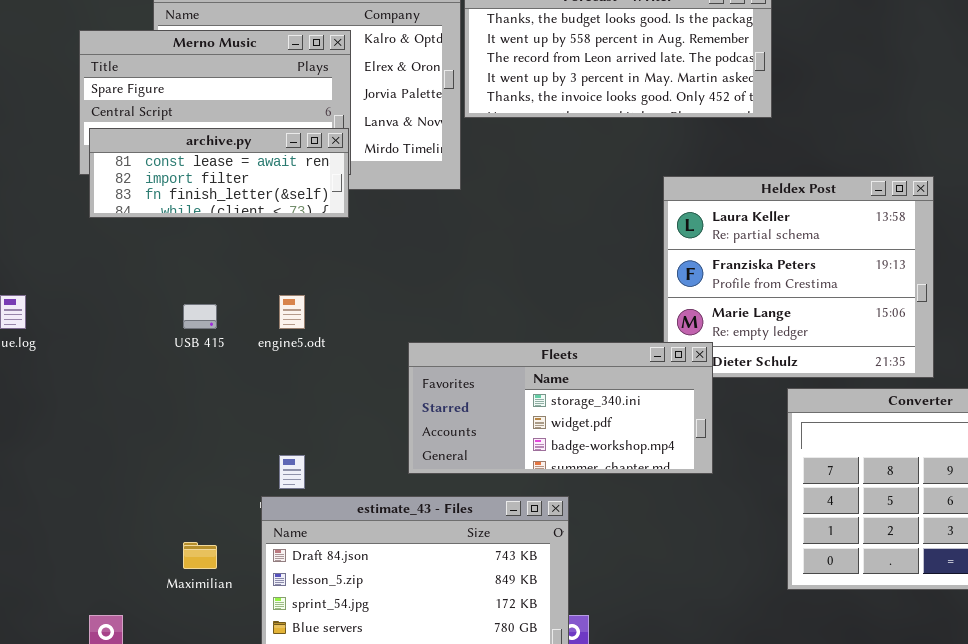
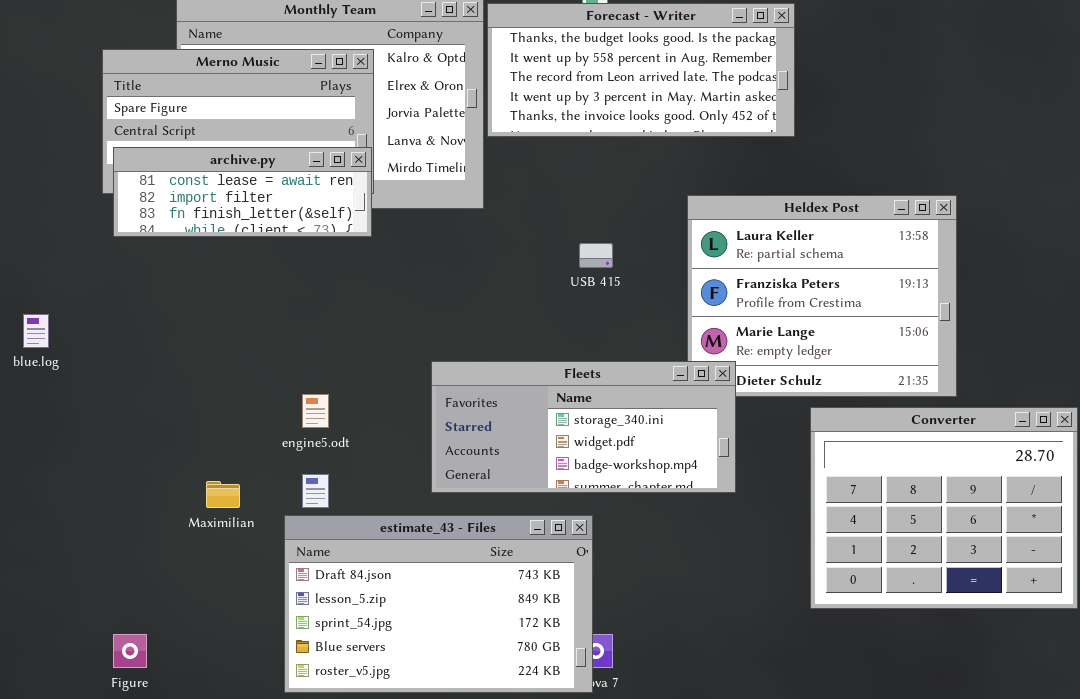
engine5.odt: [279,295,305,329] -> [302,394,329,428], moved
USB 415: [183,304,217,329] -> [579,243,613,268], moved
Maximilian: [183,542,217,569] -> [206,481,240,508], moved

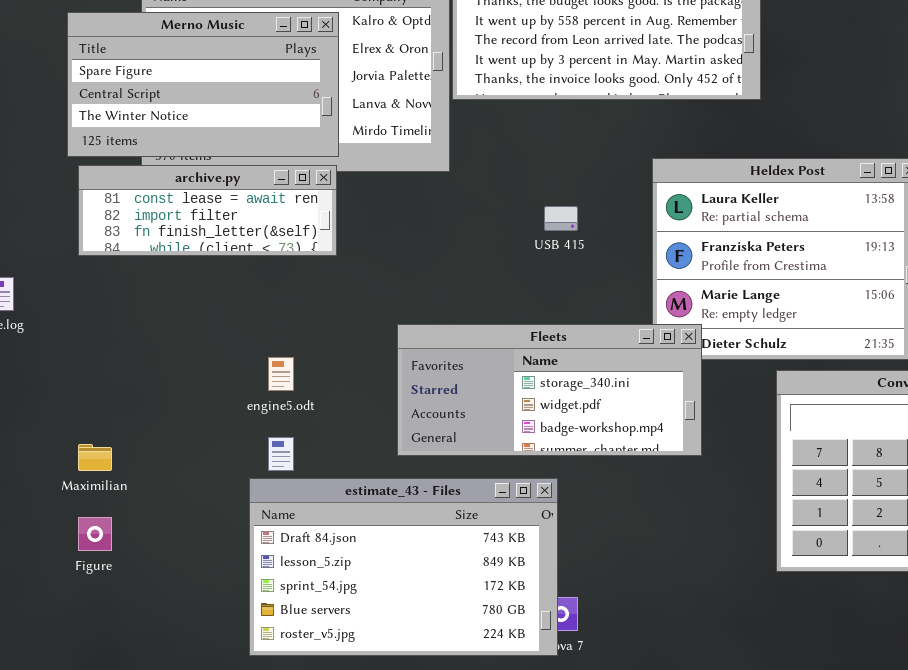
archive.py: [113,147,372,237] -> [78,165,337,256], moved
Maximilian: [206,481,240,508] -> [78,444,112,471], moved
Figure: [113,634,147,668] -> [78,517,112,551], moved

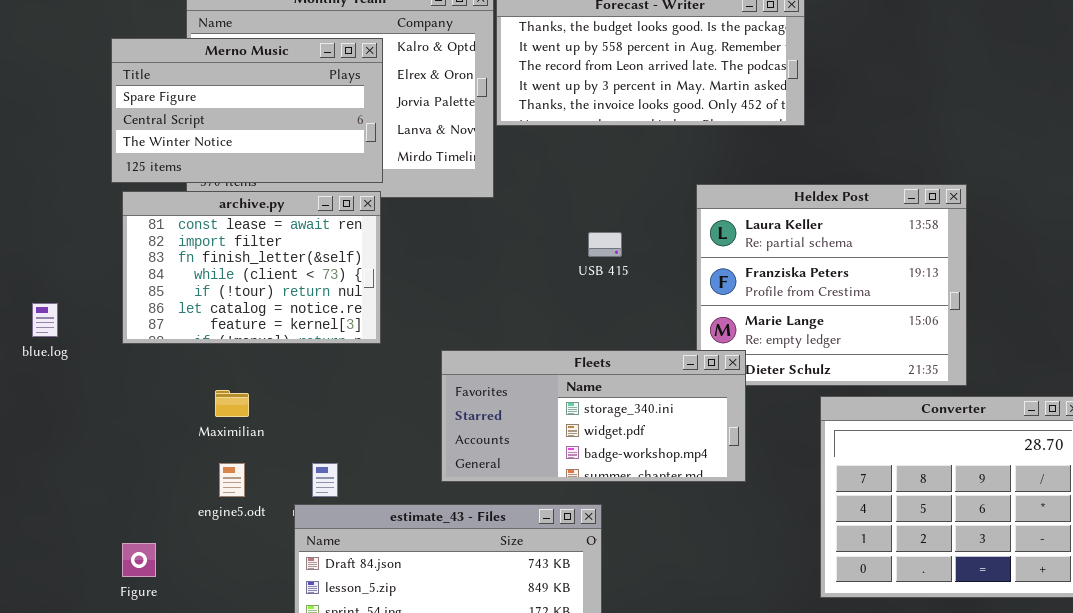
archive.py: [78,165,337,256] -> [122,191,381,344], resized
engine5.odt: [268,357,294,391] -> [219,463,245,497], moved
Maximilian: [78,444,112,471] -> [215,390,249,417], moved

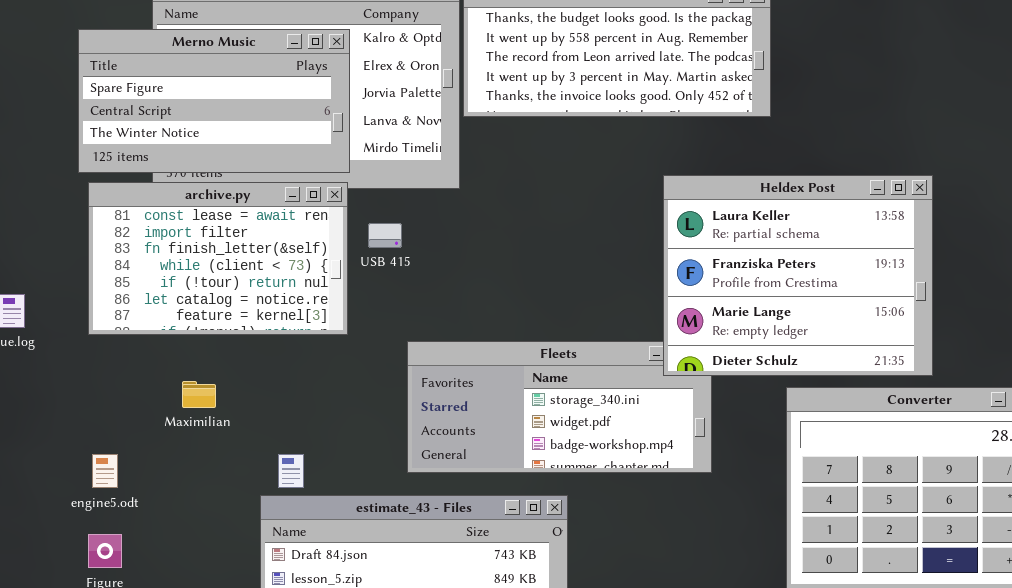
Heldex Post: [696,184,967,386] -> [663,175,933,376], raised
USB 415: [588,232,622,257] -> [368,223,402,248], moved
engine5.odt: [219,463,245,497] -> [92,454,118,488], moved

